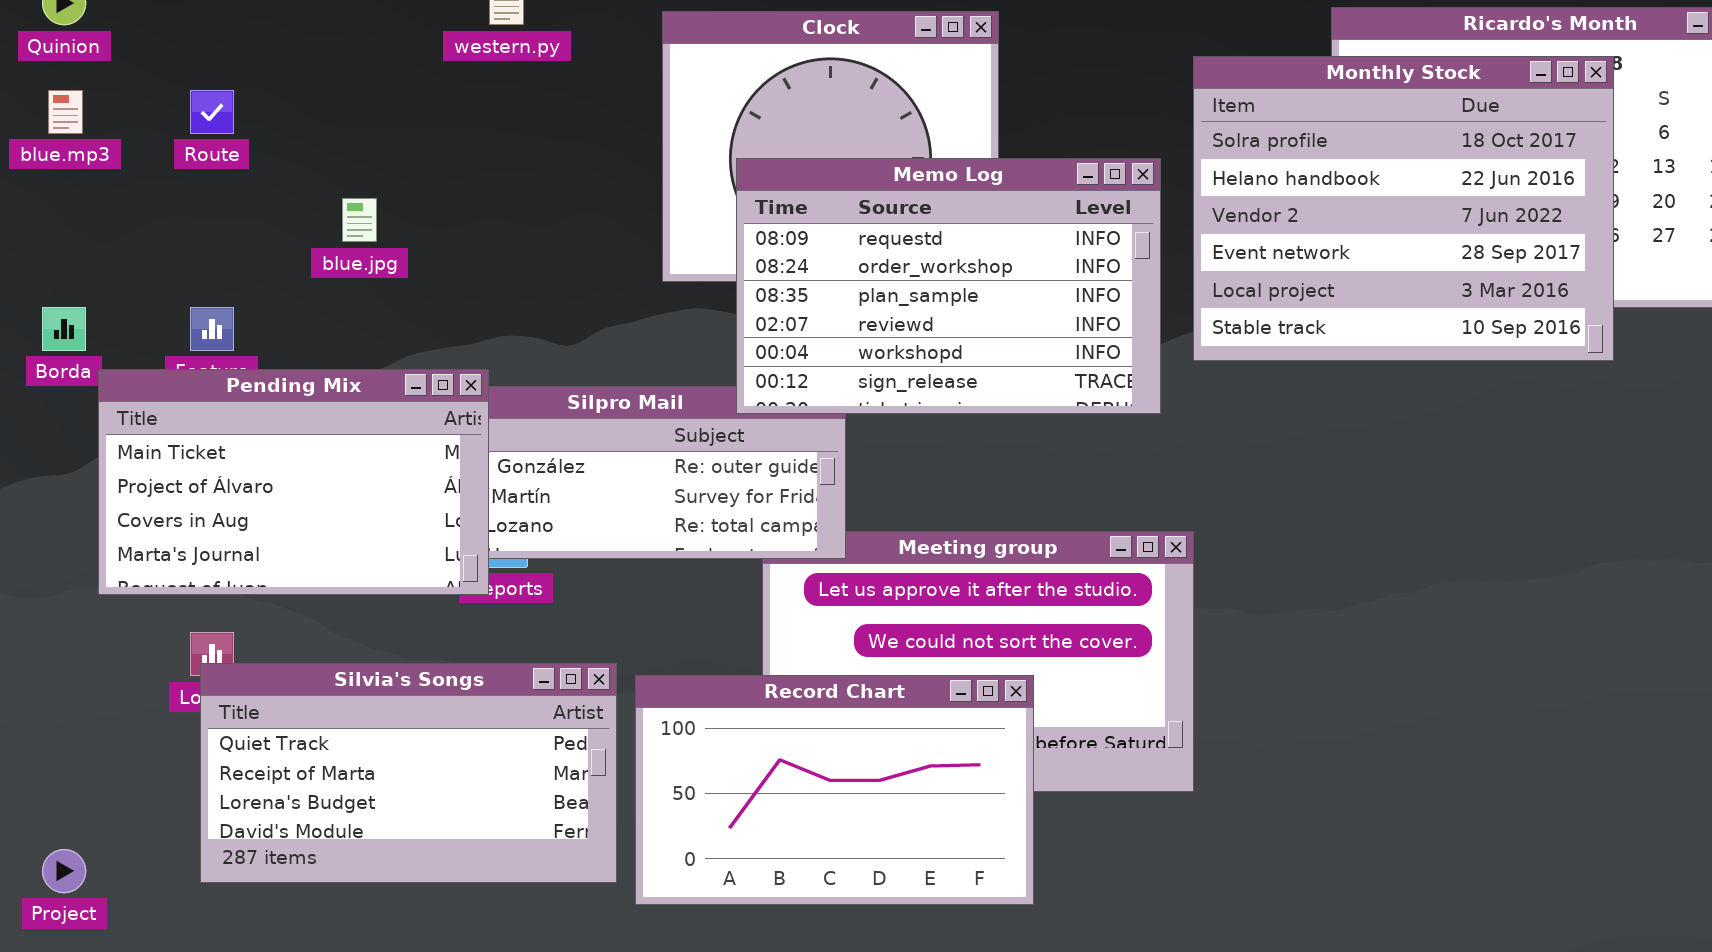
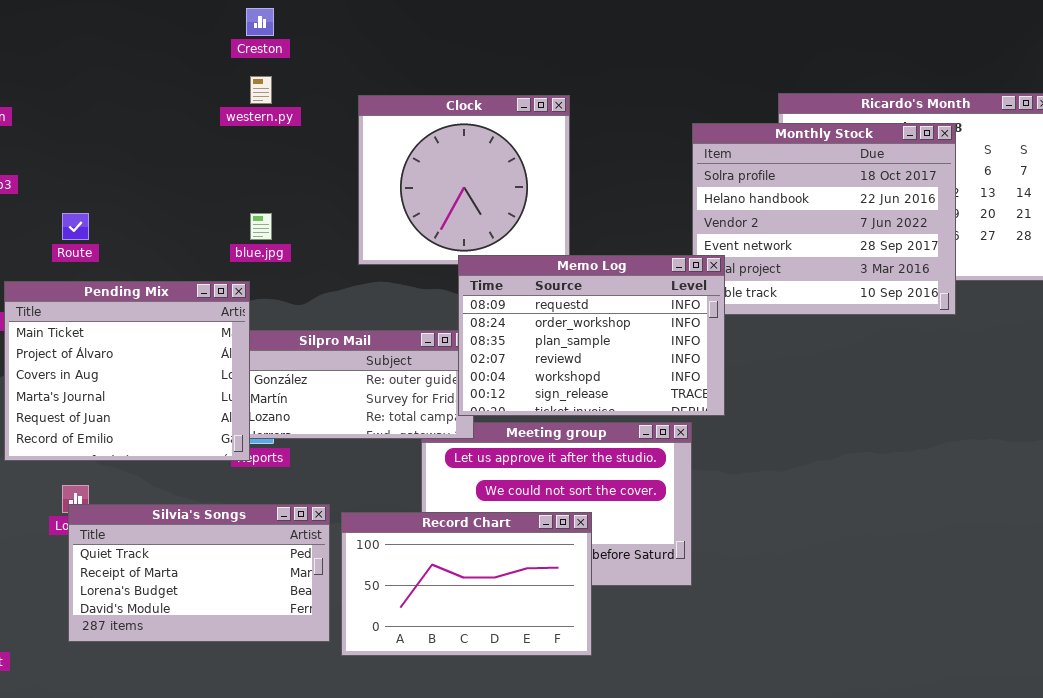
Route: [190,90,234,134] -> [62,213,89,240], moved
Memo Log: [736,158,1161,414] -> [458,255,725,416], moved
blue.jpg: [342,198,377,242] -> [250,213,272,240], moved
Pending Mix: [98,369,489,595] -> [4,281,250,461], resized

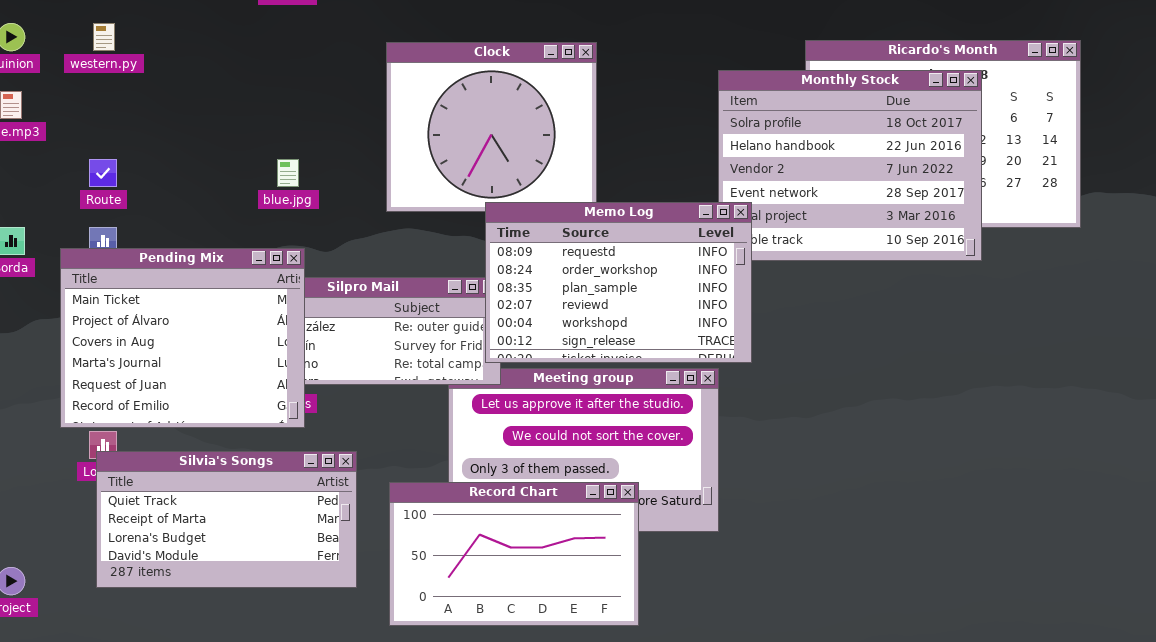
western.py: [250,76,272,104] -> [93,23,115,51], moved
Pending Mix: [4,281,250,461] -> [60,248,305,428], moved
Record Chart: [341,512,592,656] -> [389,482,639,626], moved

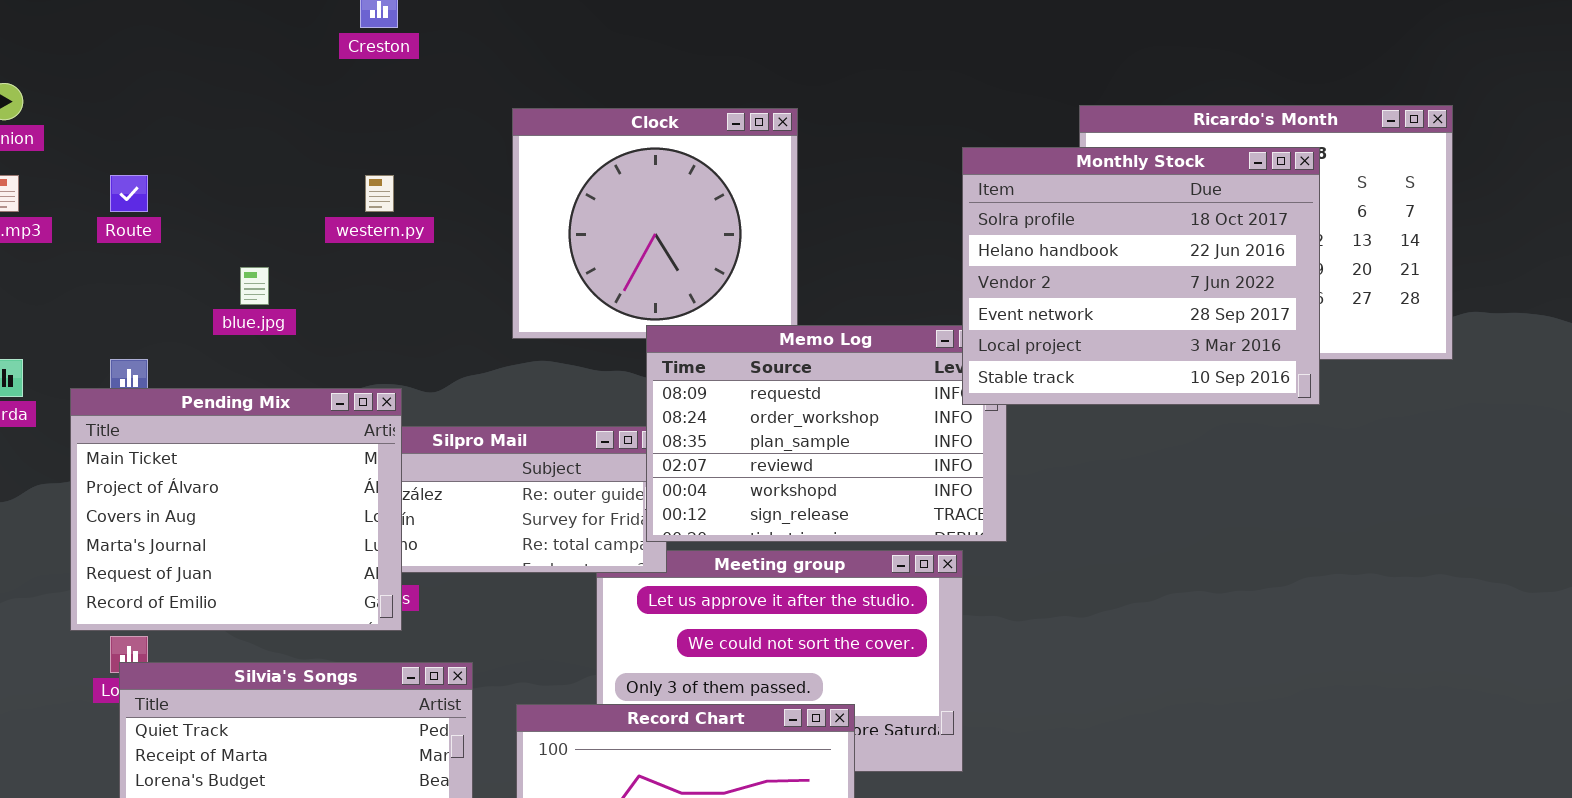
western.py: [93,23,115,51] -> [365,175,394,212], moved
Monthly Stock: [718,70,982,261] -> [962,147,1320,405], raised
Route: [89,159,117,187] -> [110,175,148,212], moved
blue.jpg: [277,159,299,187] -> [240,267,269,305], moved

